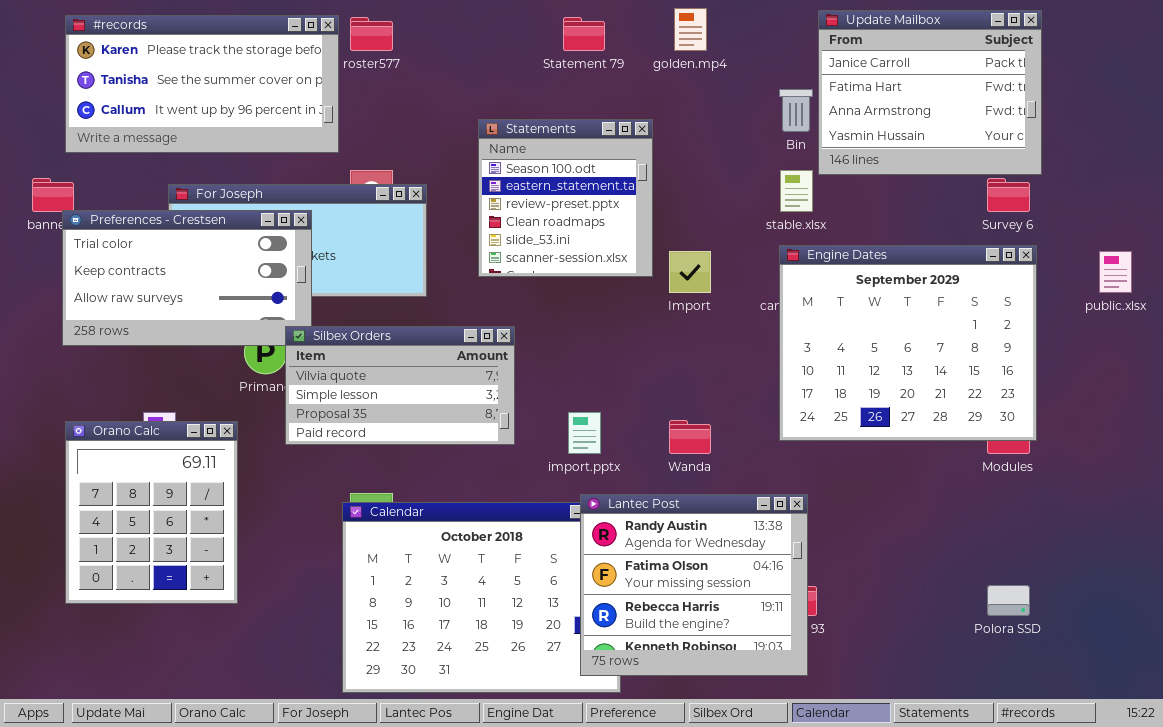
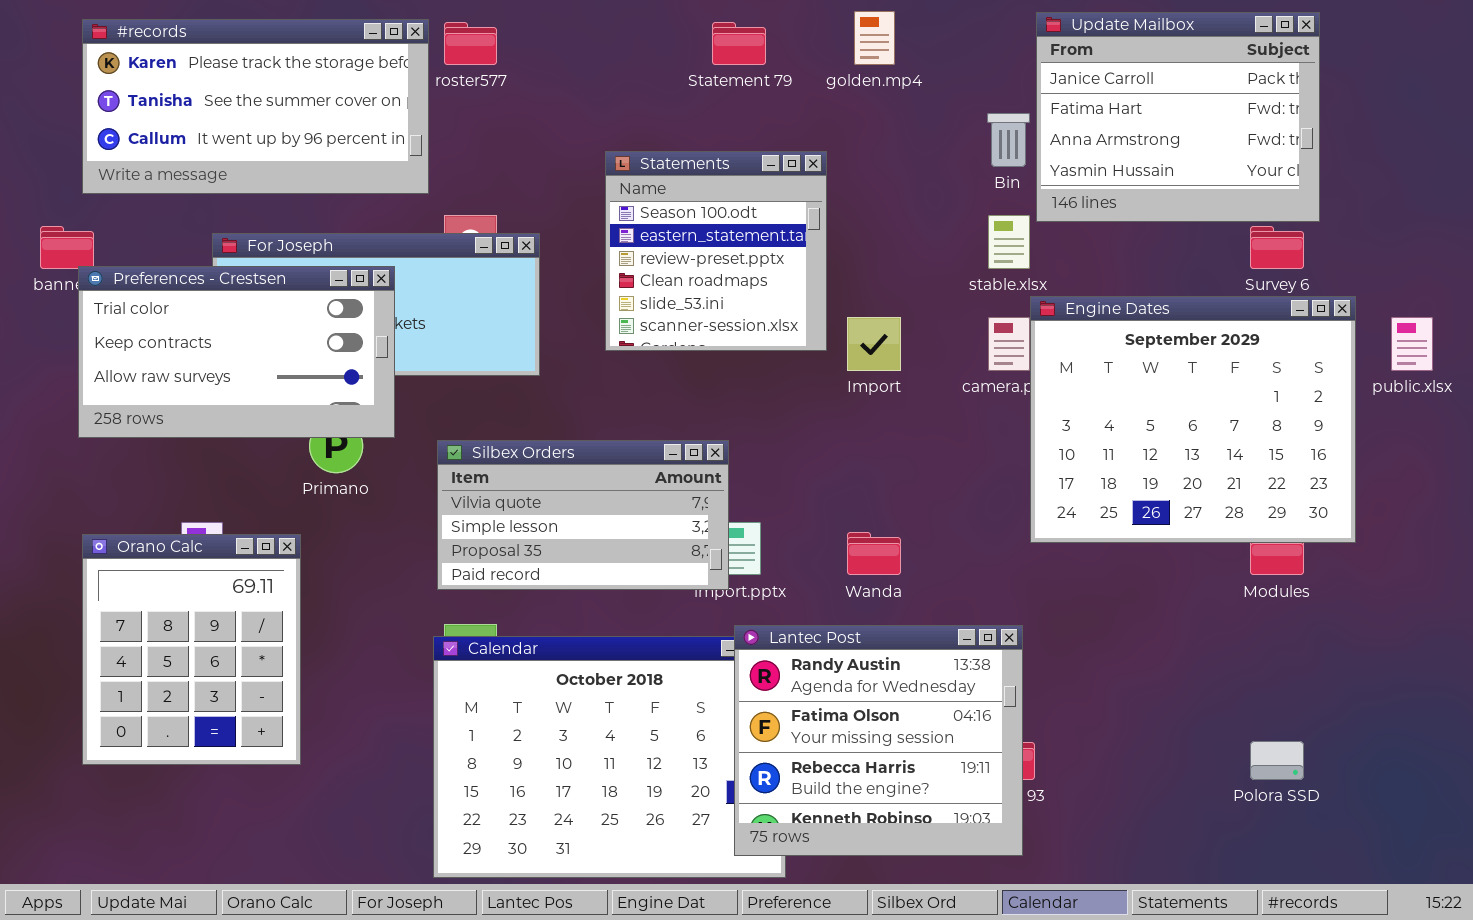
Engine Dates: [779,245,1037,441] -> [1030,296,1356,543], moved
Silbex Orders: [285,326,515,445] -> [437,440,729,590], moved

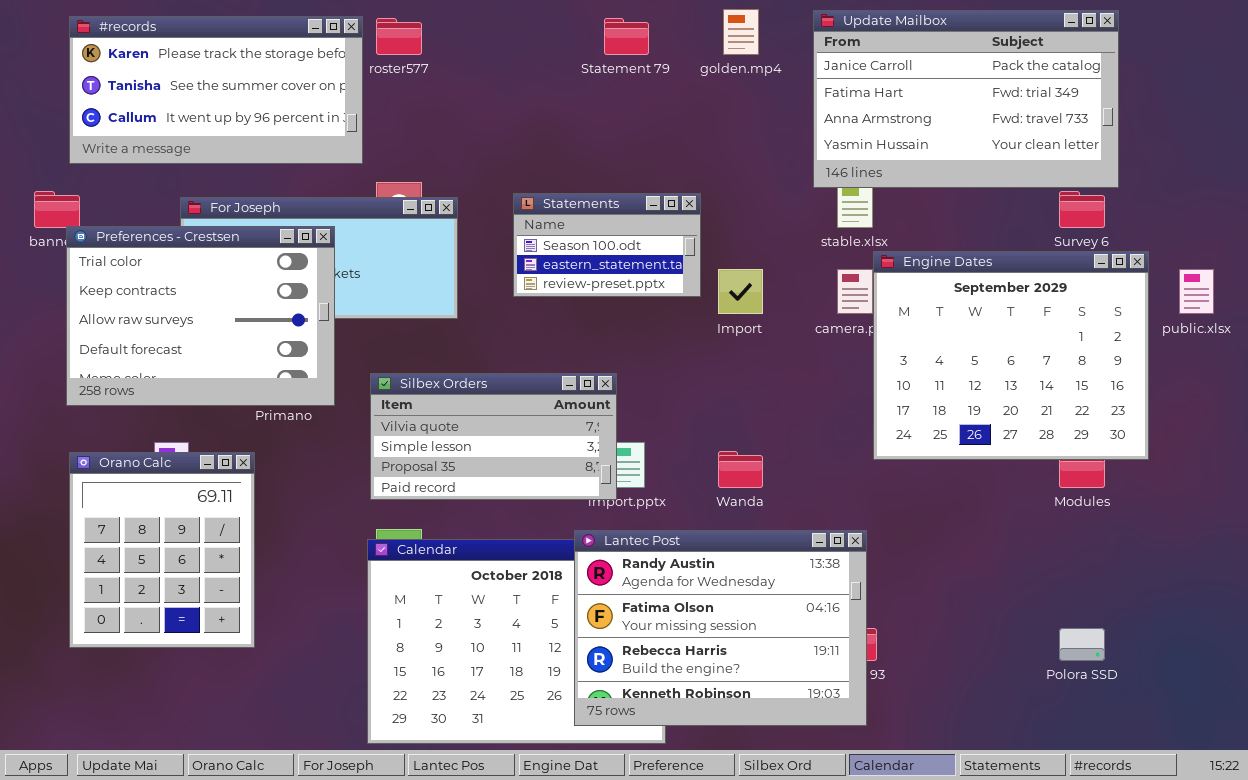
Update Mailbox: [1036,12,1320,222] -> [813,10,1119,188], resized
Statements: [605,151,827,351] -> [513,193,701,297], resized
Preferences - Crestsen: [78,266,395,438] -> [66,226,335,406], resized
Lantec Post: [734,625,1023,856] -> [574,530,867,726], resized

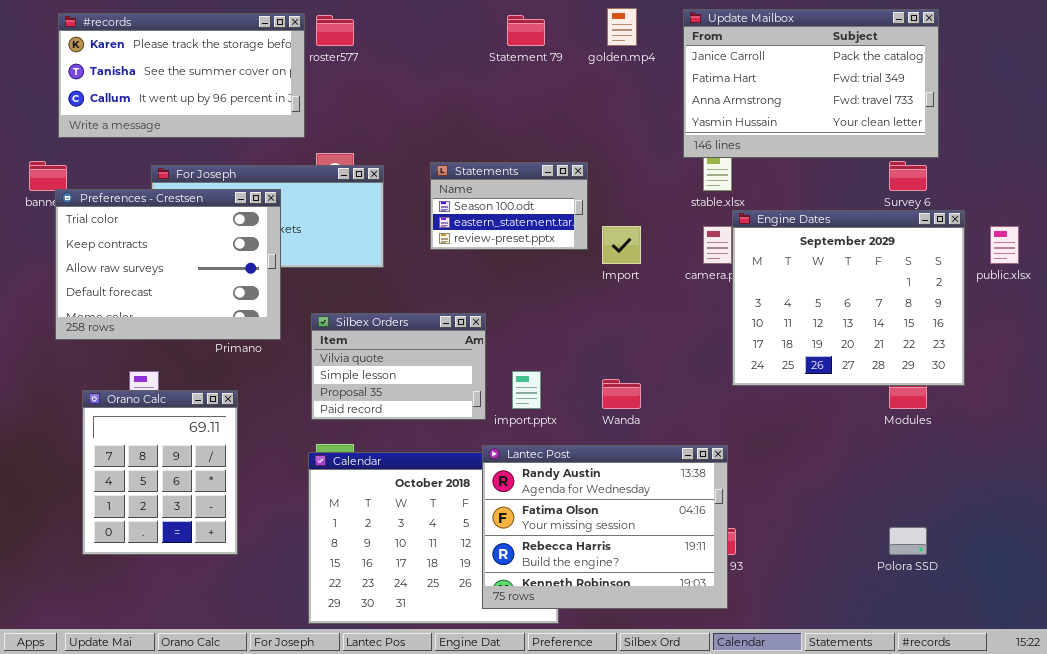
Silbex Orders: [370,373,617,500] -> [311,313,486,420], resized
Orano Calc: [69,452,255,648] -> [82,390,238,555], moved

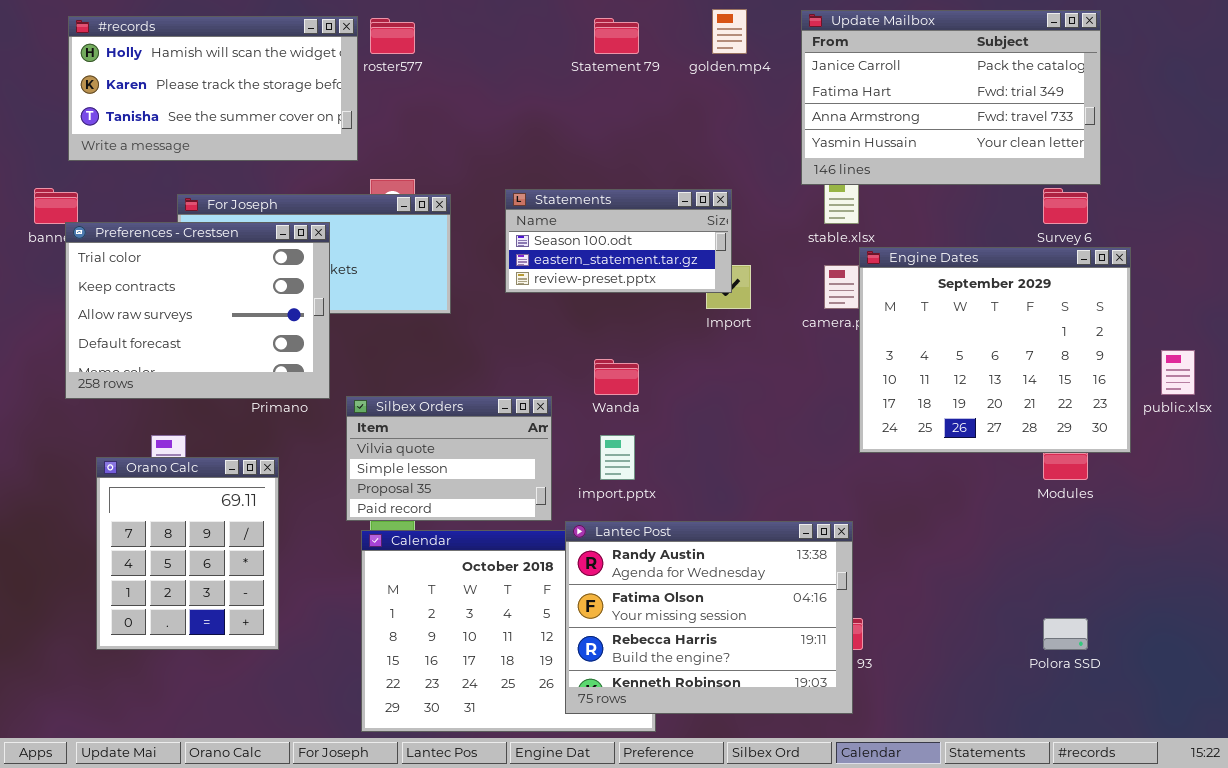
#records: [58,13,305,138] -> [68,16,358,161], scrolled up 1 row
Statements: [430,162,588,250] -> [505,189,732,293], resized
public.xlsx: [990,226,1019,264] -> [1161,350,1195,395], moved
Silbex Orders: [311,313,486,420] -> [346,396,552,521], moved
Wanda: [602,379,641,409] -> [594,359,639,395], moved

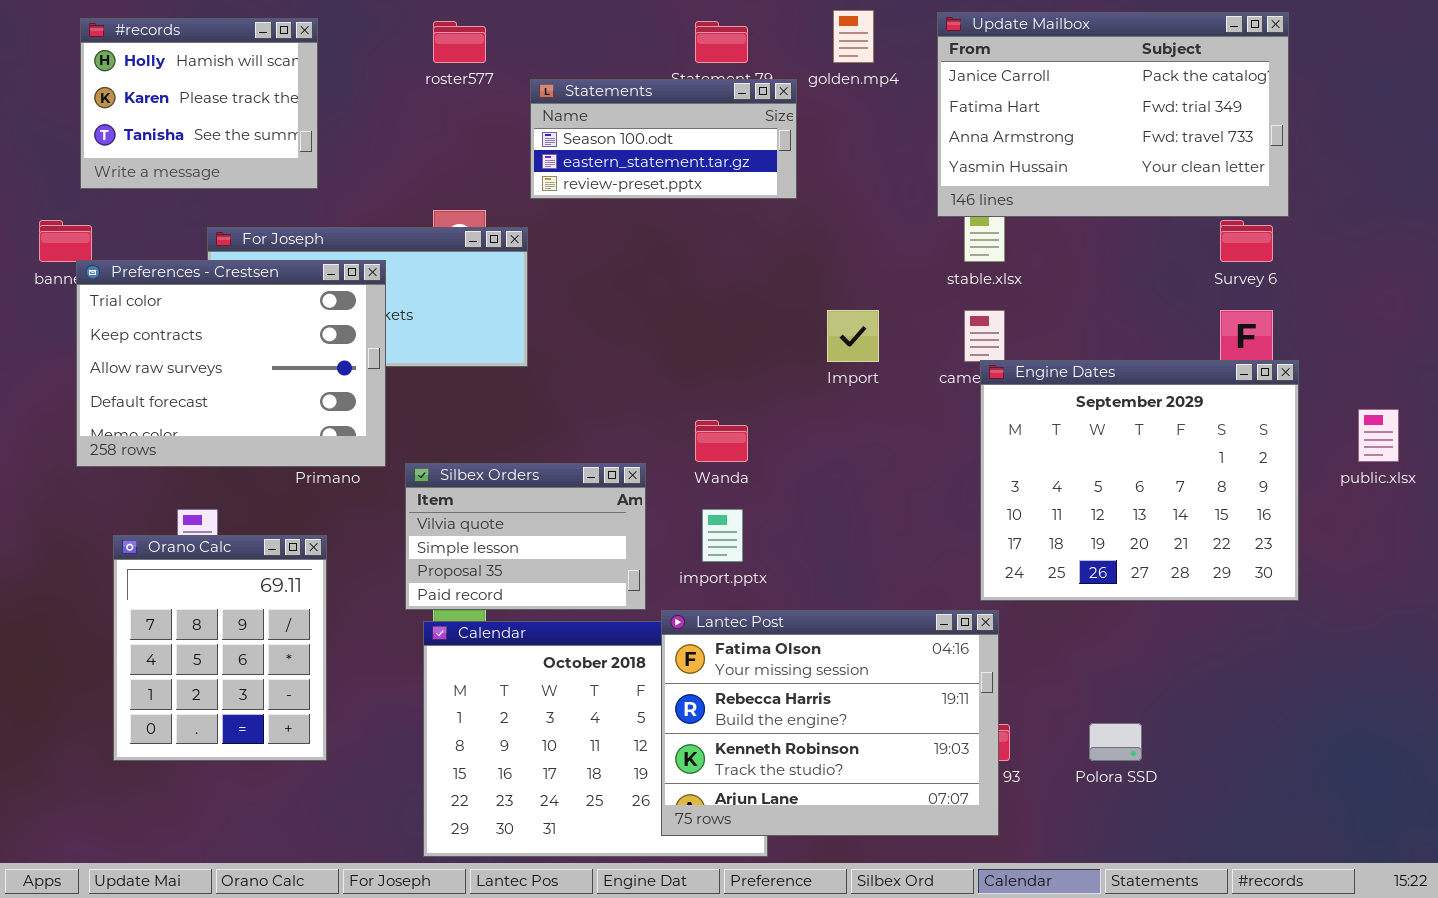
#records: [68,16,358,161] -> [80,18,318,189], resized
Statements: [505,189,732,293] -> [530,79,797,199], moved
Engine Dates: [859,247,1131,453] -> [980,360,1299,601], moved
Lantec Post: [565,521,853,714] -> [661,610,999,836], scrolled down 1 row
Polora SSD: [1043,618,1088,650] -> [1089,723,1142,761], moved

